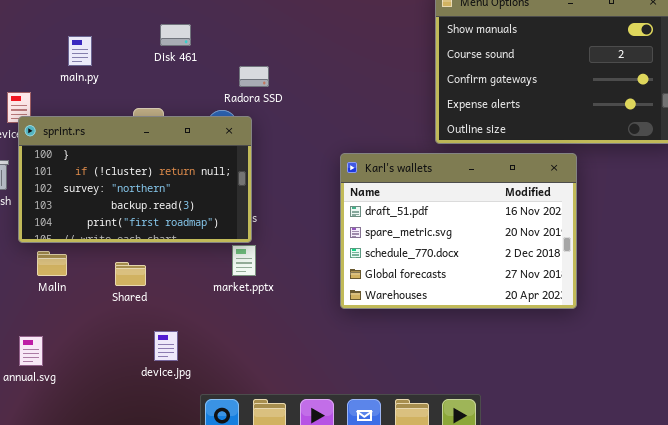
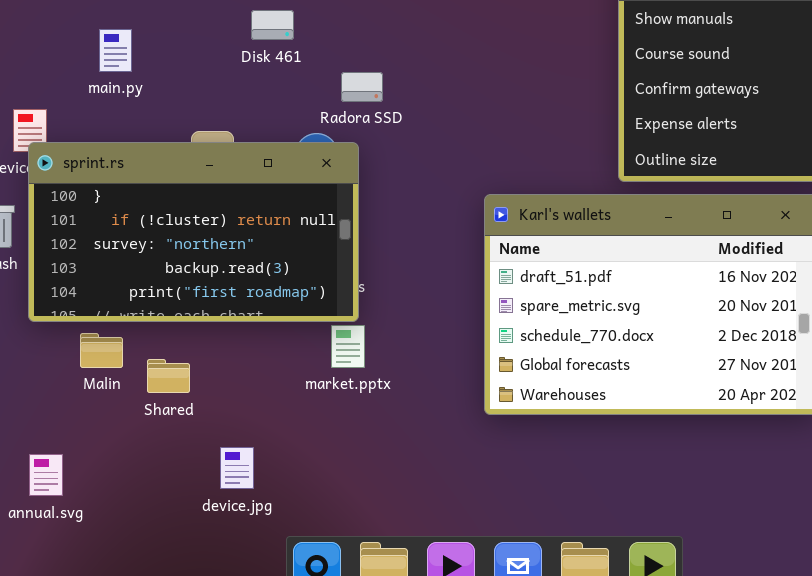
Disk 461: [160,24,191,46] -> [251,10,294,40], moved
Malin: [37,251,67,276] -> [80,333,123,368], moved
Shared: [115,262,146,286] -> [147,359,190,393], moved

